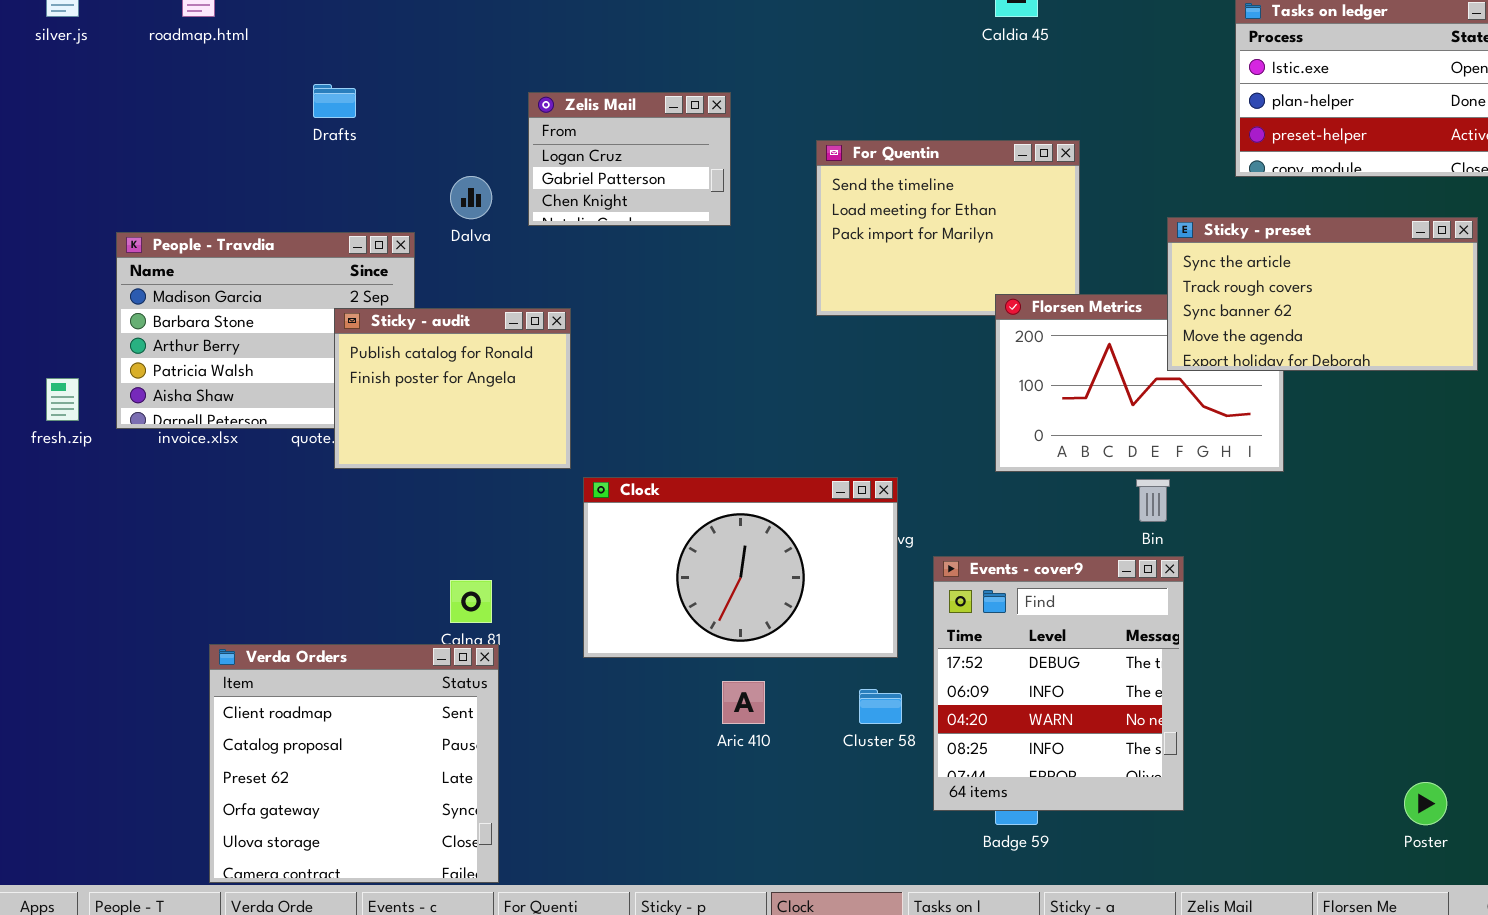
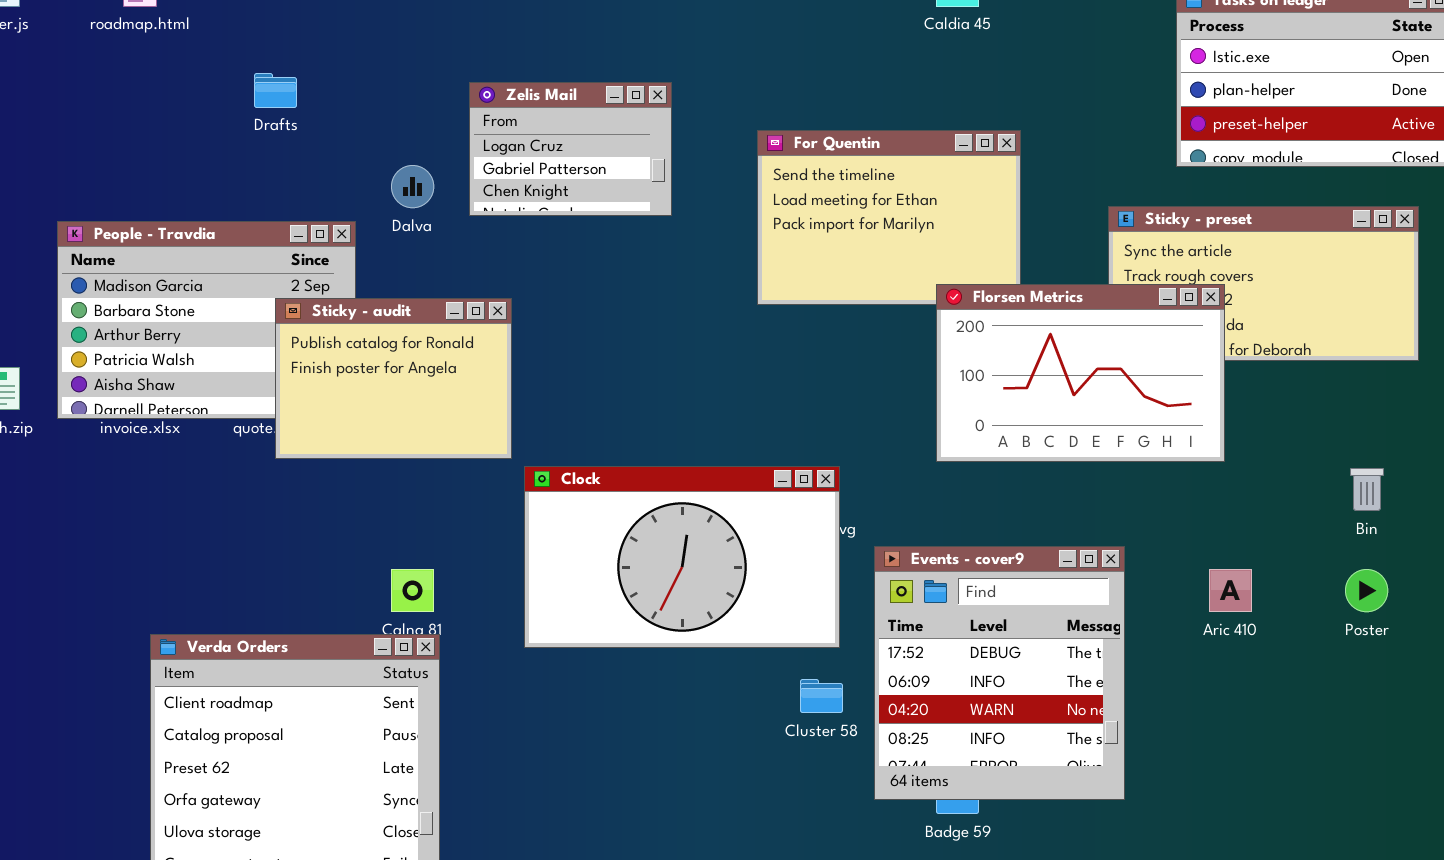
Florsen Metrics: [995,294,1284,472] -> [936,284,1225,462], raised
Bin: [1136,479,1170,522] -> [1350,468,1384,511], moved
Aric 410: [722,681,765,724] -> [1209,569,1252,612], moved
Poster: [1404,782,1447,825] -> [1345,569,1388,612], moved

